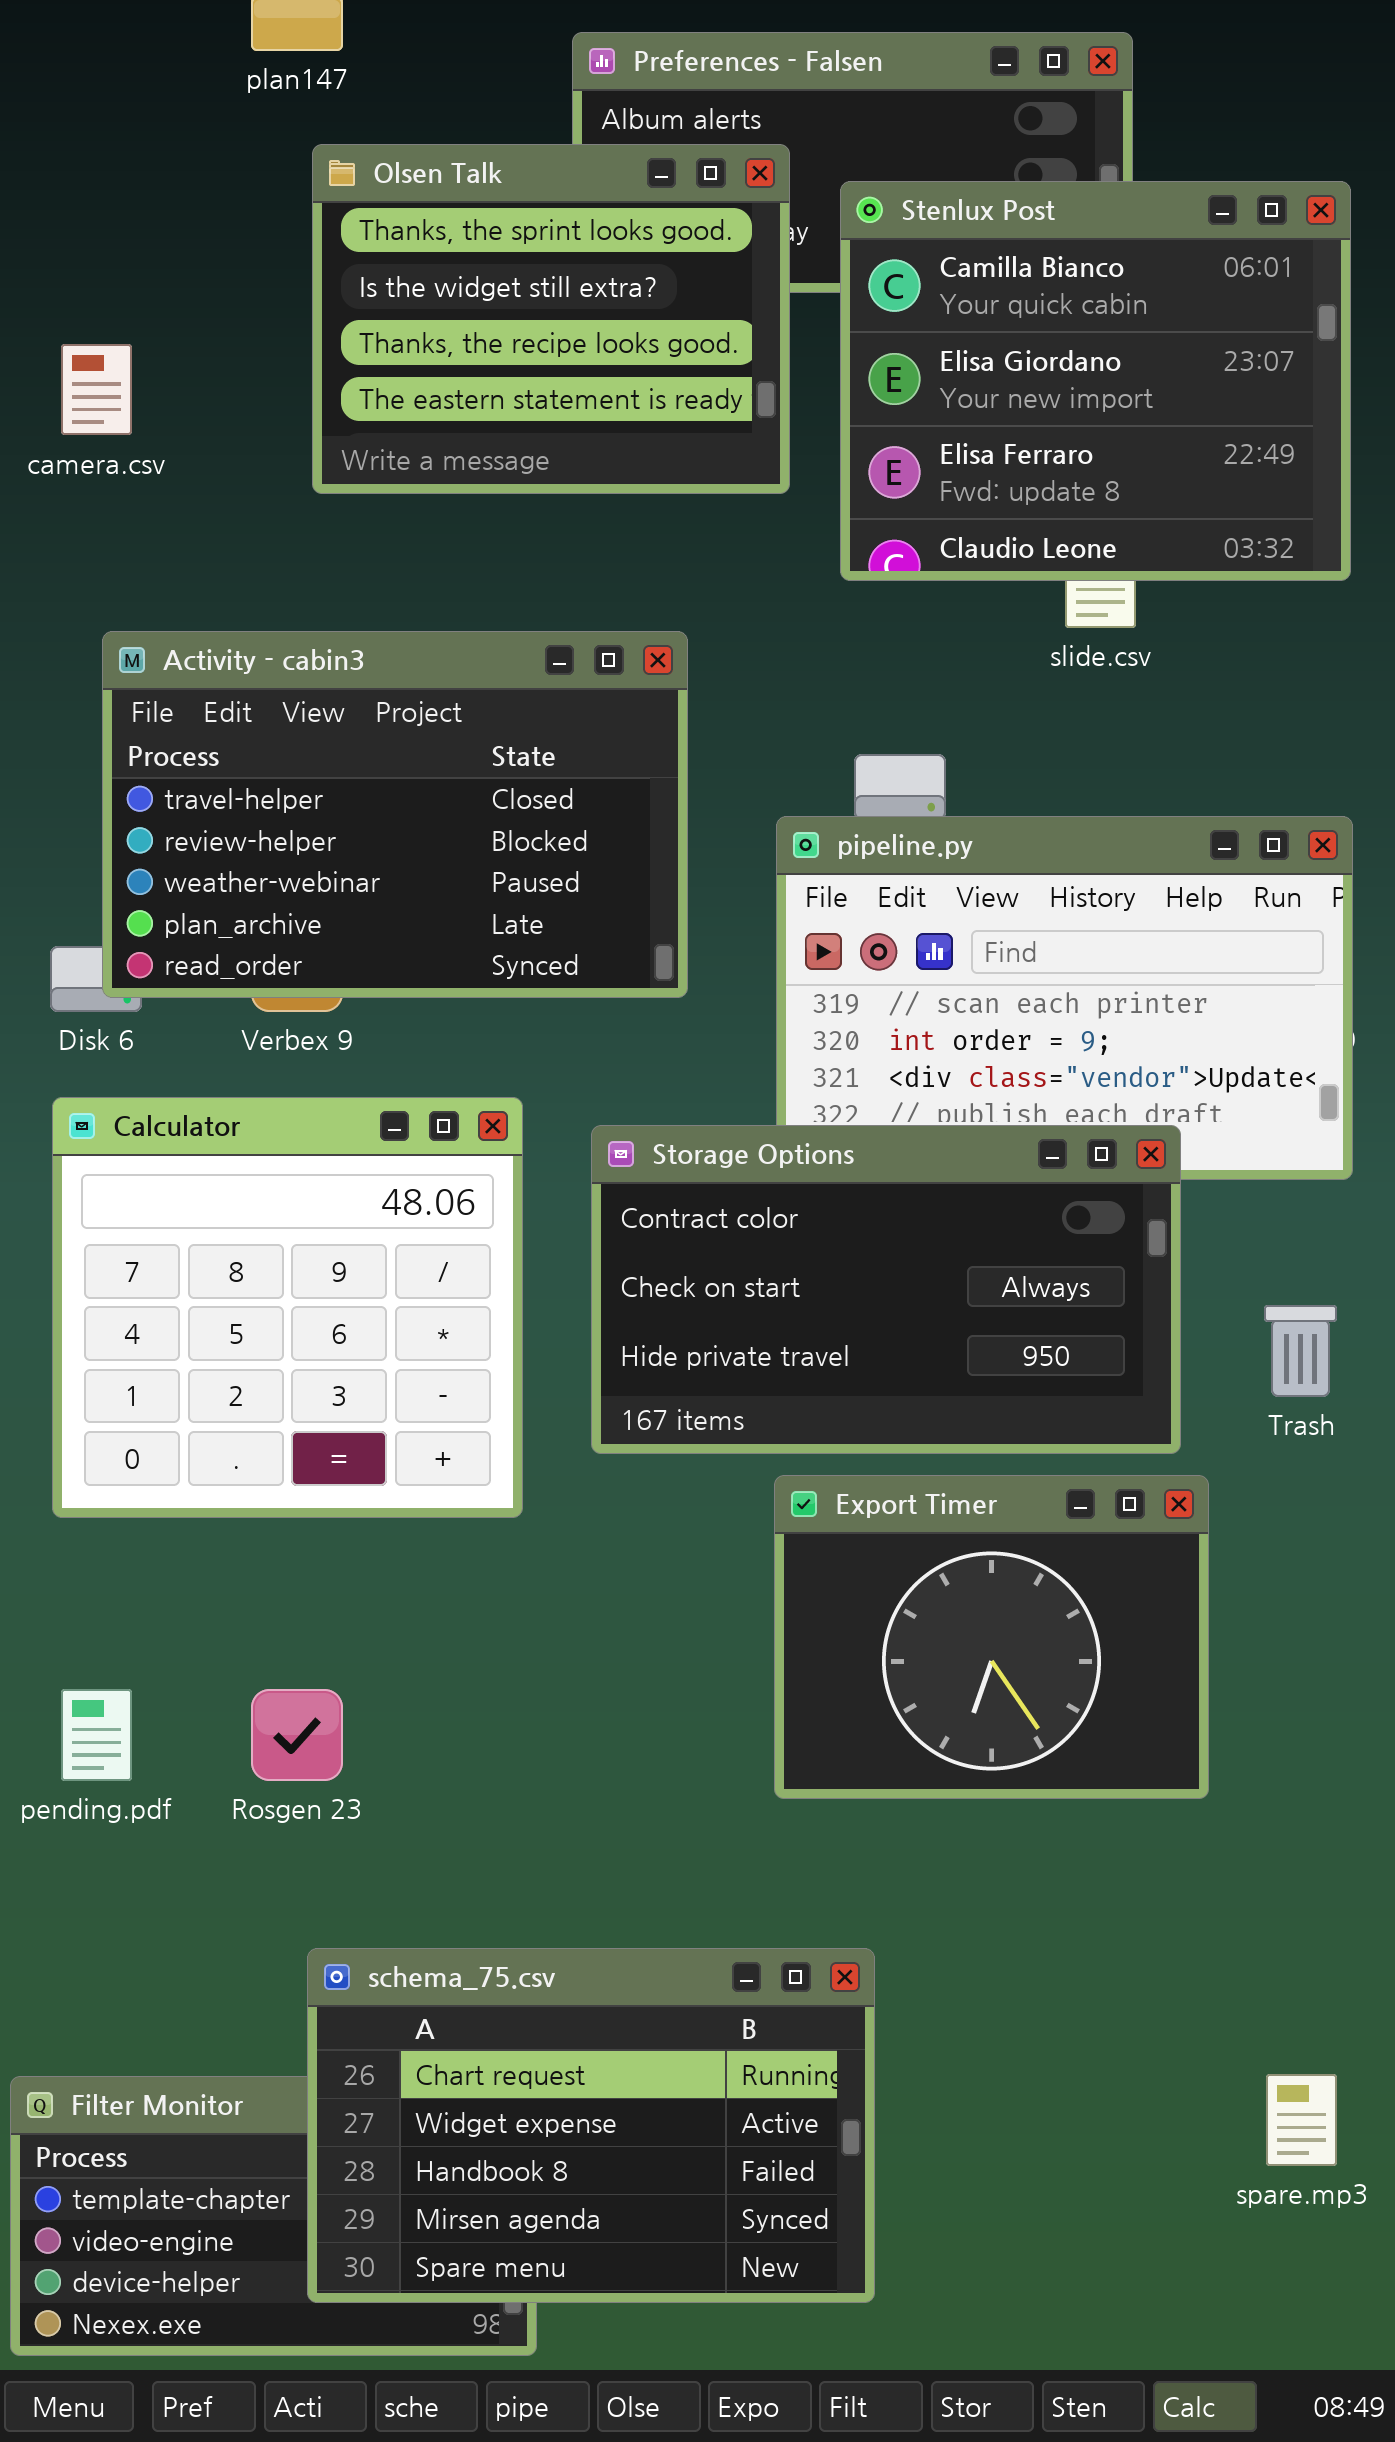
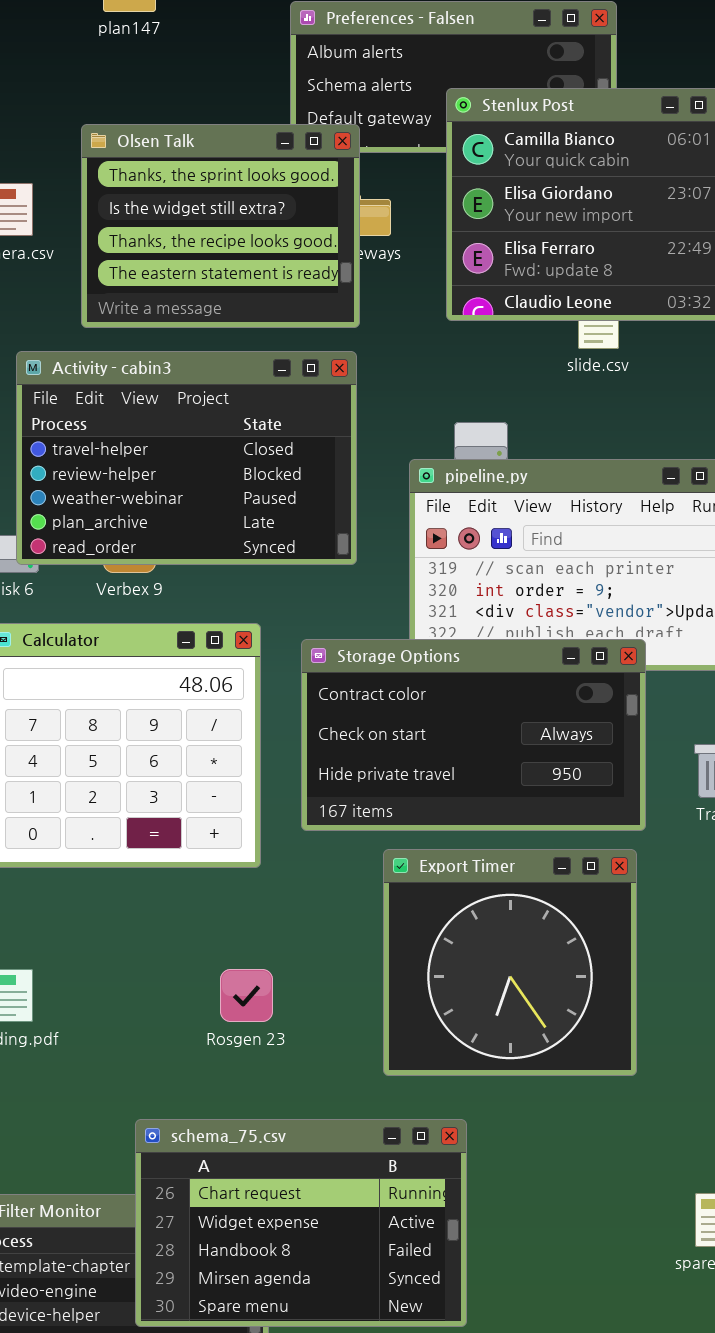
Olsen Talk: [312,144,790,494] -> [81,124,360,328], moved
Export Timer: [774,1475,1209,1799] -> [383,849,637,1076], moved, resized
Rosgen 23: [251,1689,343,1781] -> [220,969,273,1022], moved

